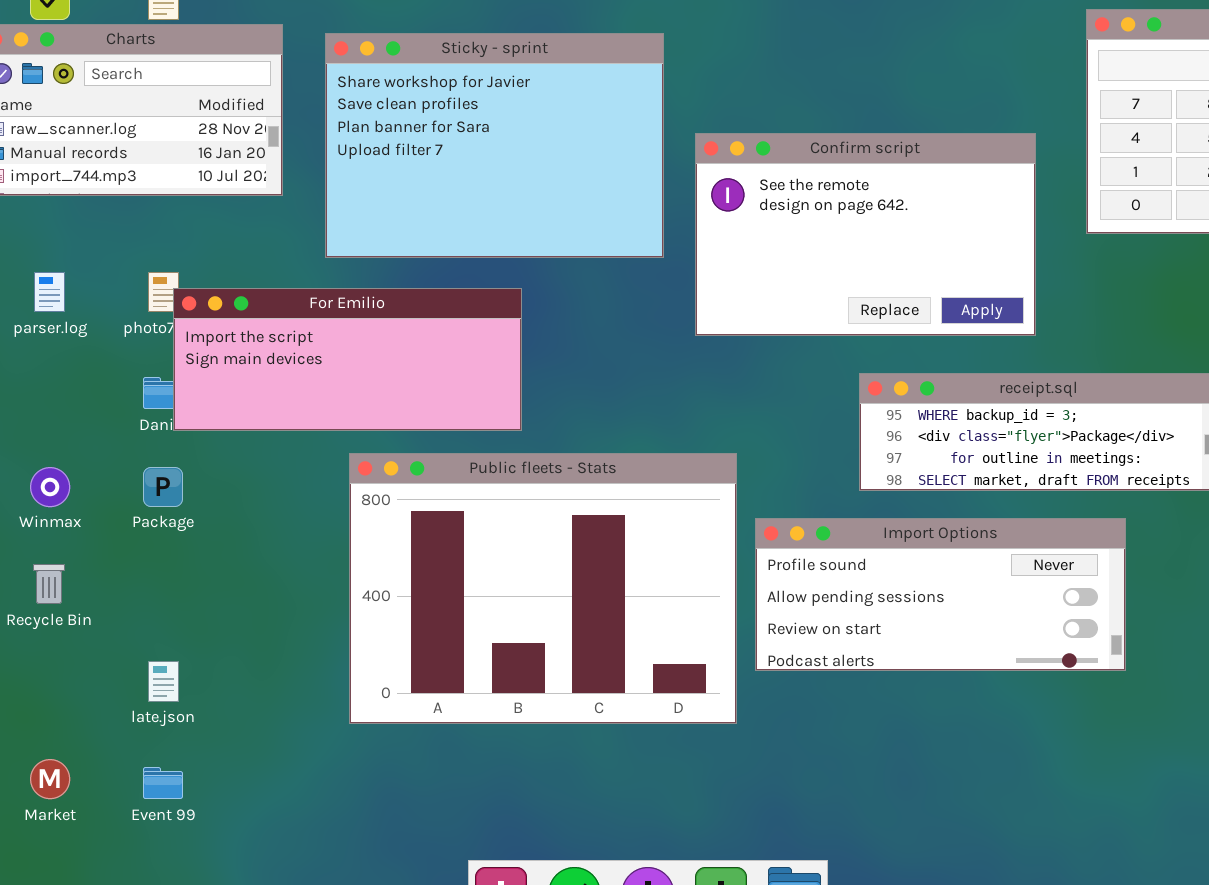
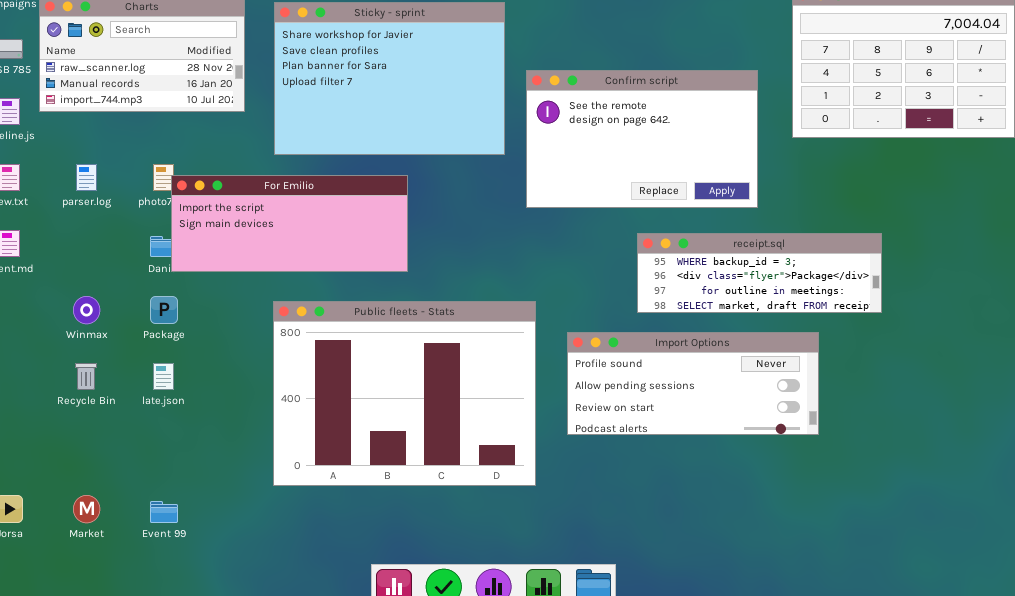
Public fleets - Stats: [349,453,737,724] -> [273,301,536,486], moved
late.json: [148,661,179,702] -> [153,363,174,390], moved

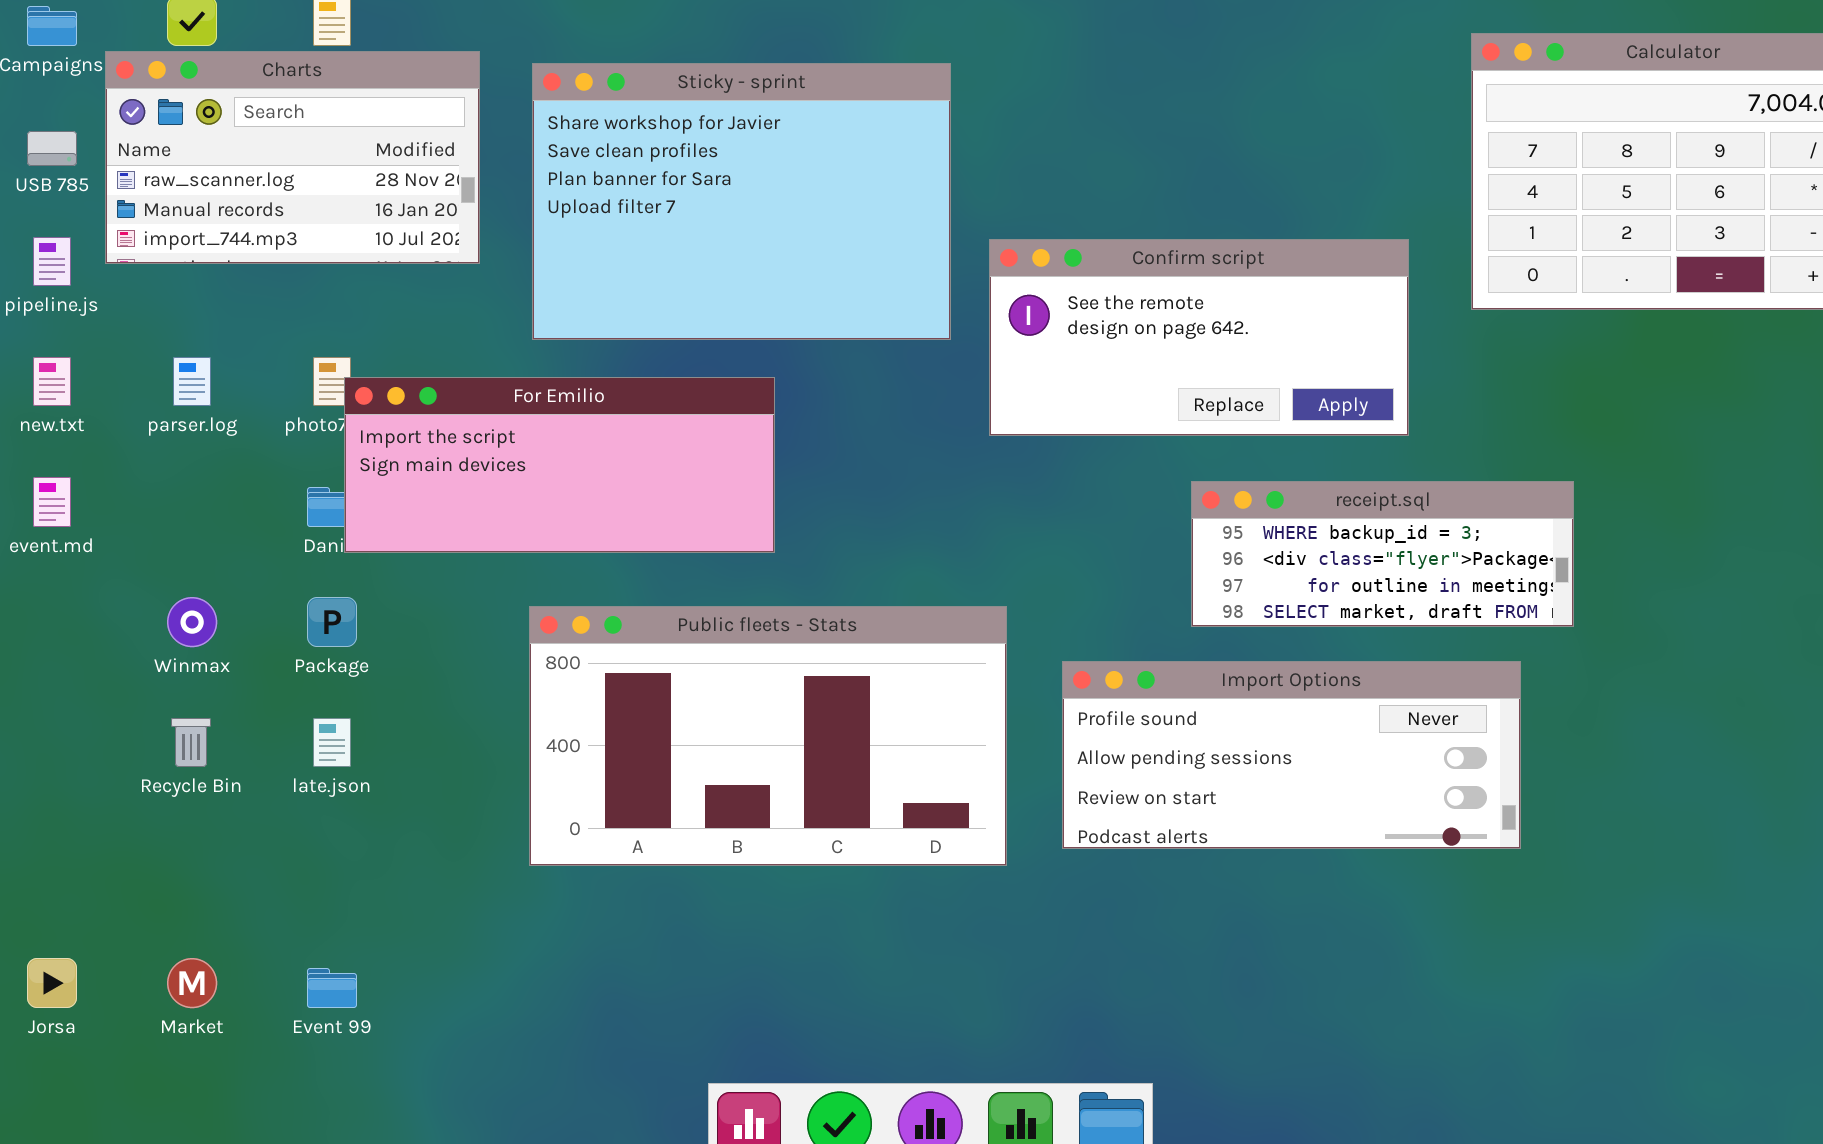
Confirm script: [526,70,758,208] -> [989,239,1409,436], resized
receipt.sql: [637,233,882,313] -> [1191,481,1574,627], resized
Public fleets - Stats: [273,301,536,486] -> [529,606,1007,866], resized

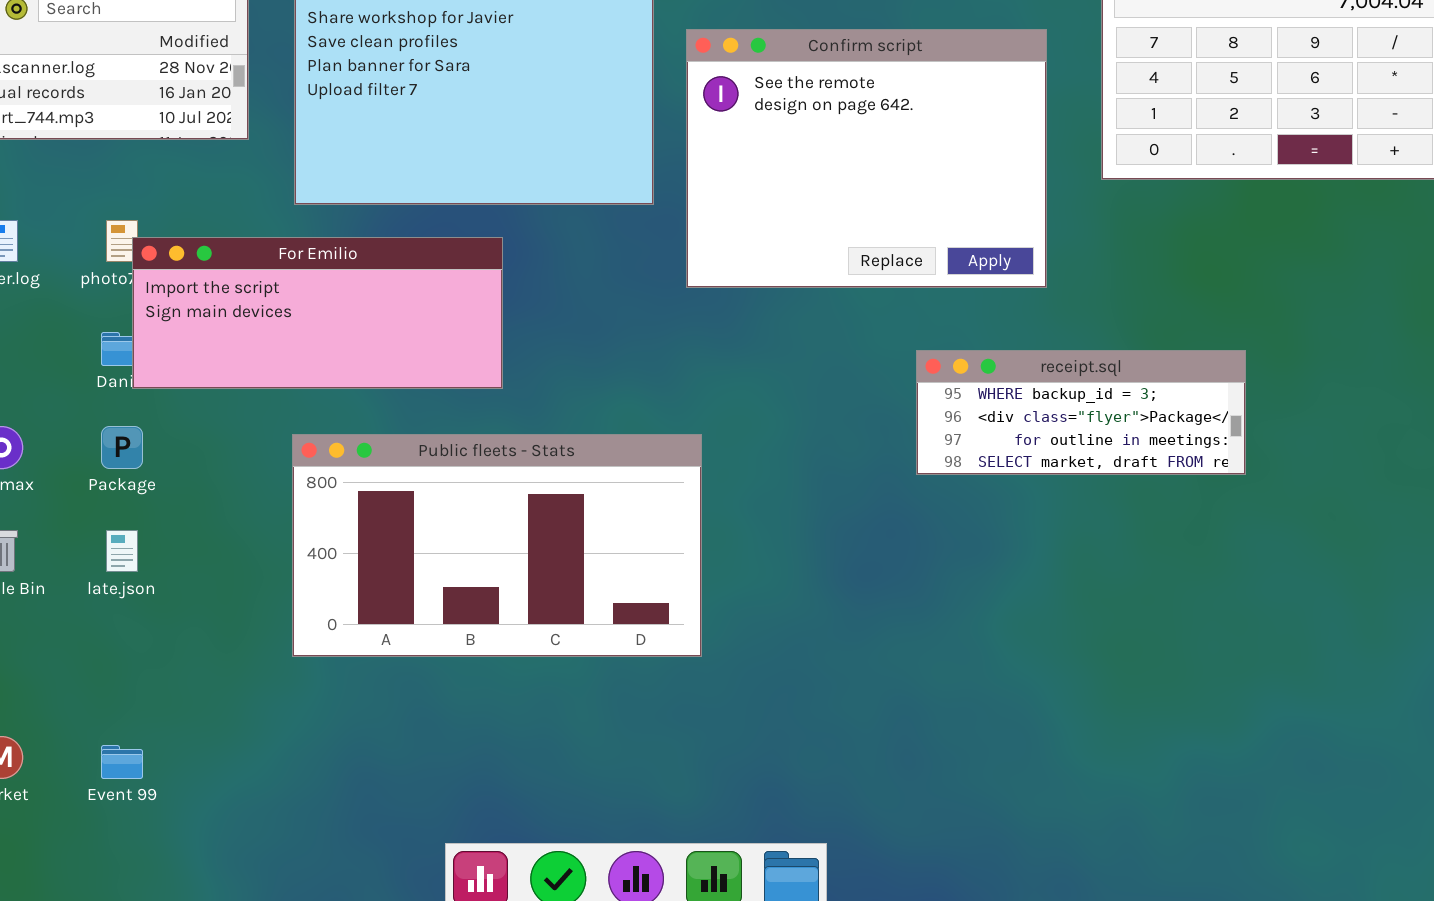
Confirm script: [989,239,1409,436] -> [686,29,1047,288], resized
receipt.sql: [1191,481,1574,627] -> [916,350,1246,475], moved
Import Options: [1062,661,1521,849] -> none, closed

